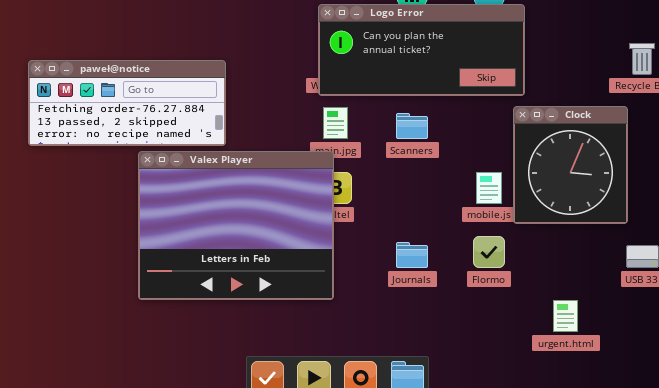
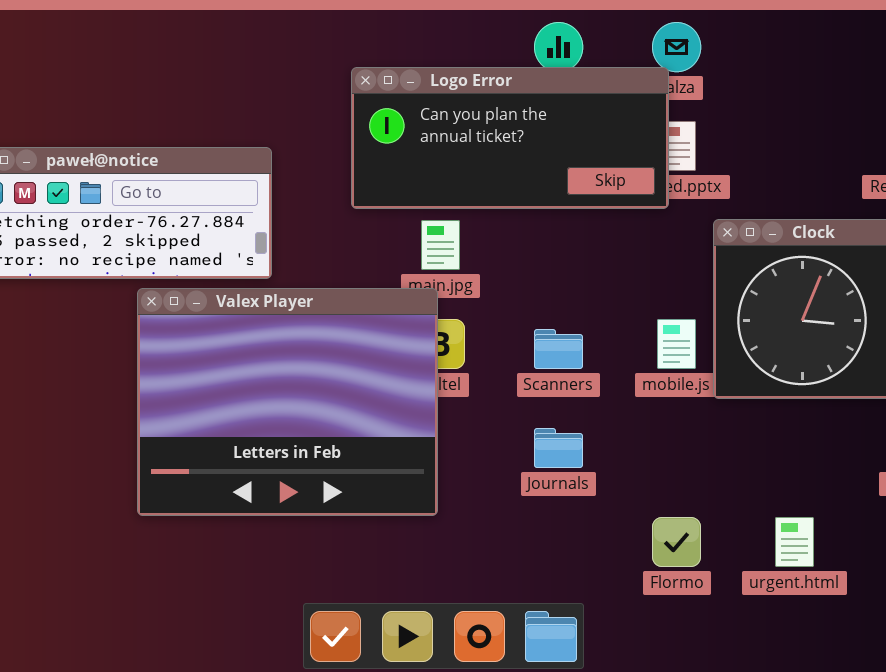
Logo Error: [318,4,525,96] -> [351,67,669,209], moved
Scanners: [396,113,428,139] -> [534,329,583,369], moved
Flormo: [473,236,505,268] -> [652,517,701,567], moved

